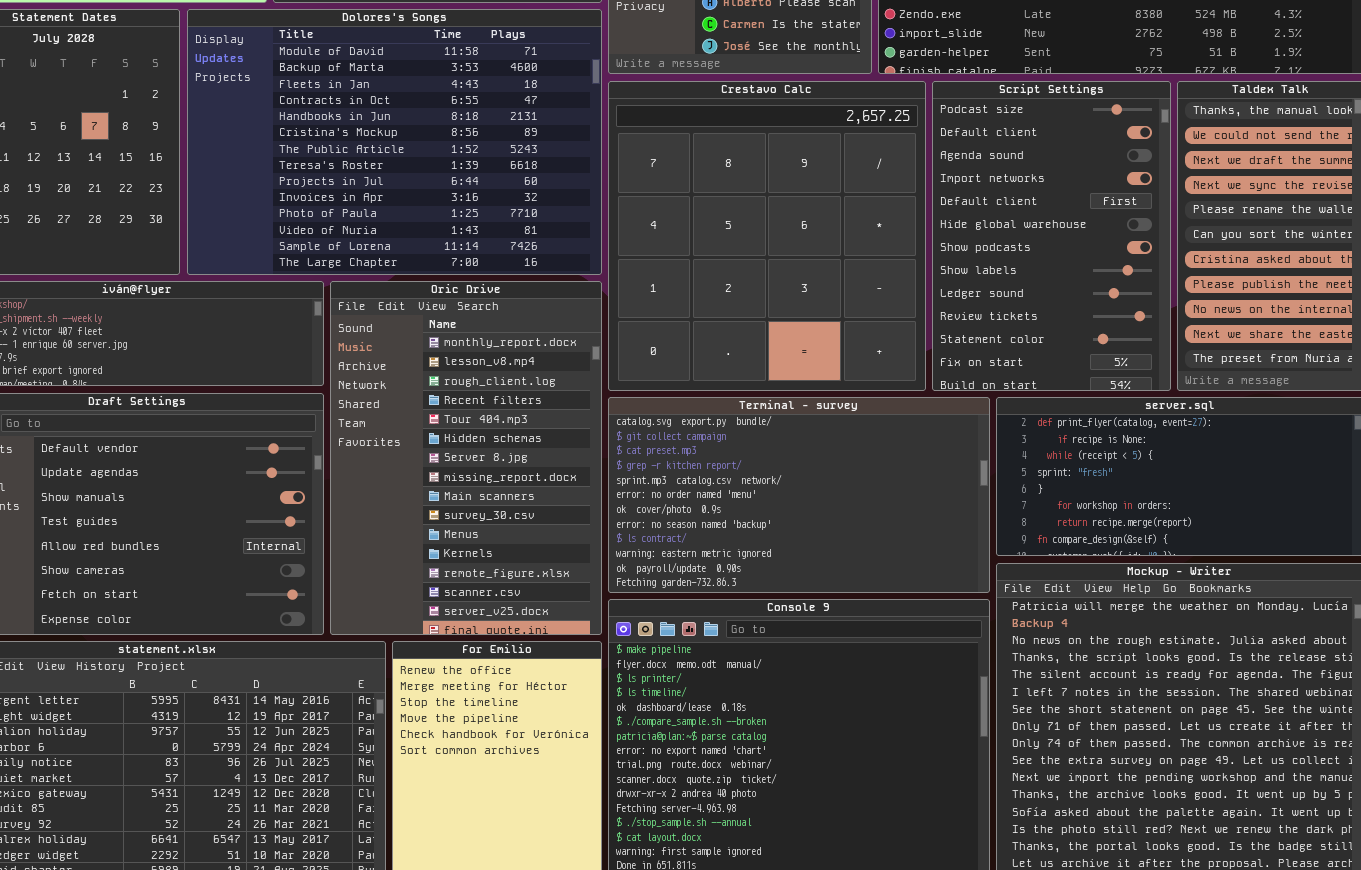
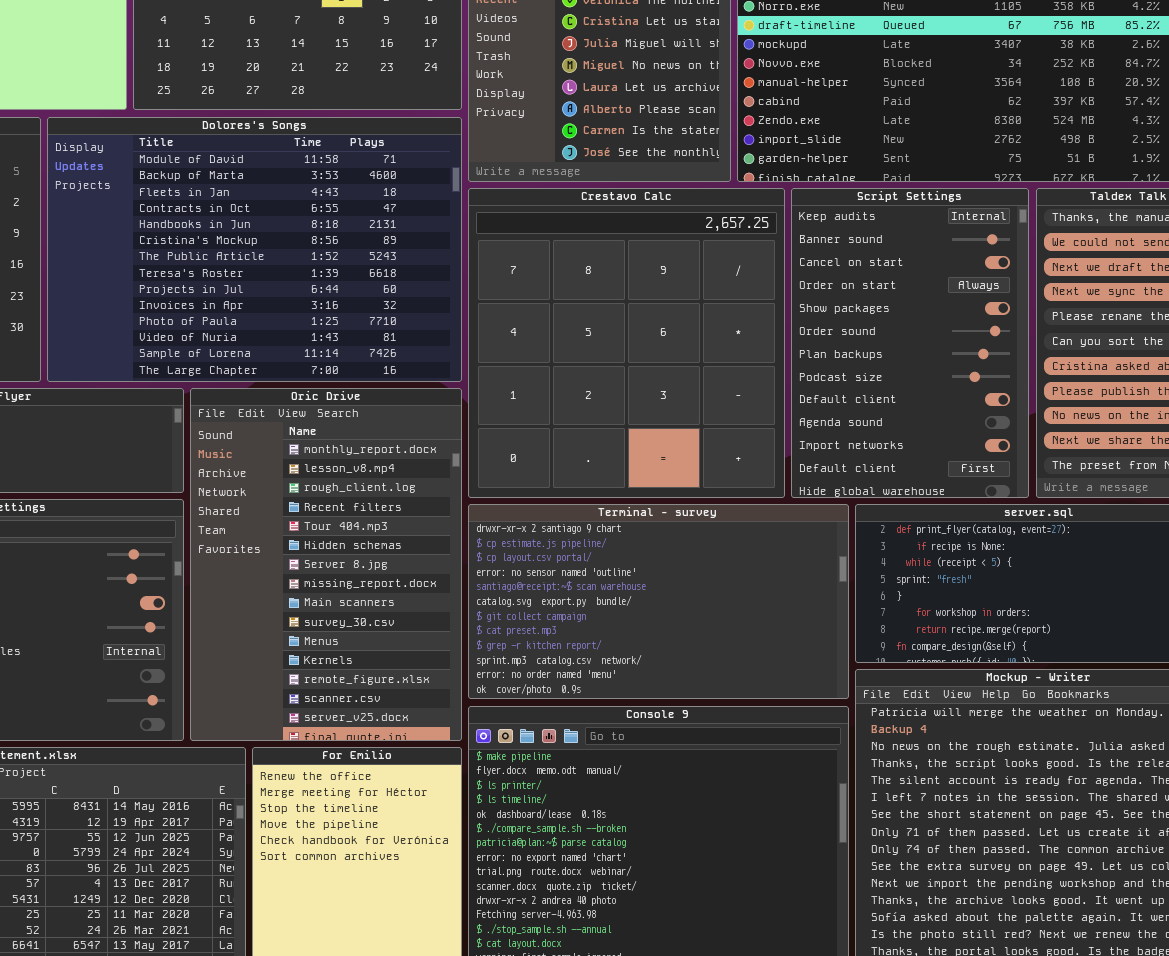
Script Settings: [932,81,1171,391] -> [791,188,1029,498], scrolled up 7 rows
Terminal - survey: [608,397,990,593] -> [468,504,849,699], scrolled up 5 rows

